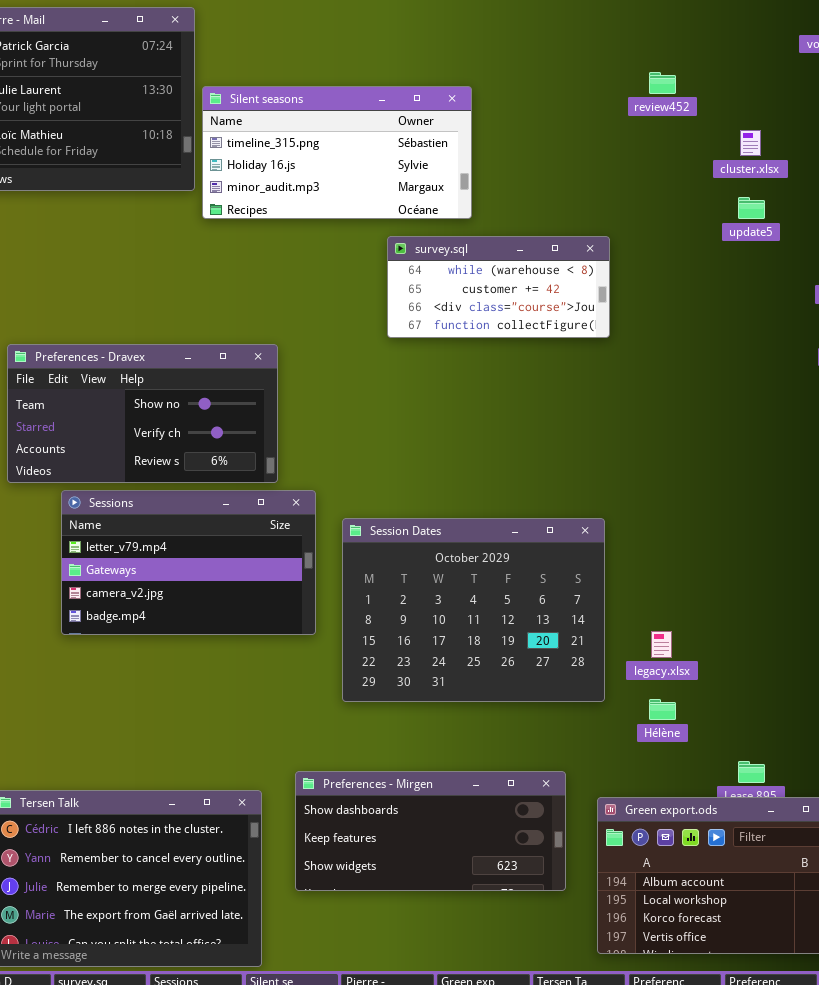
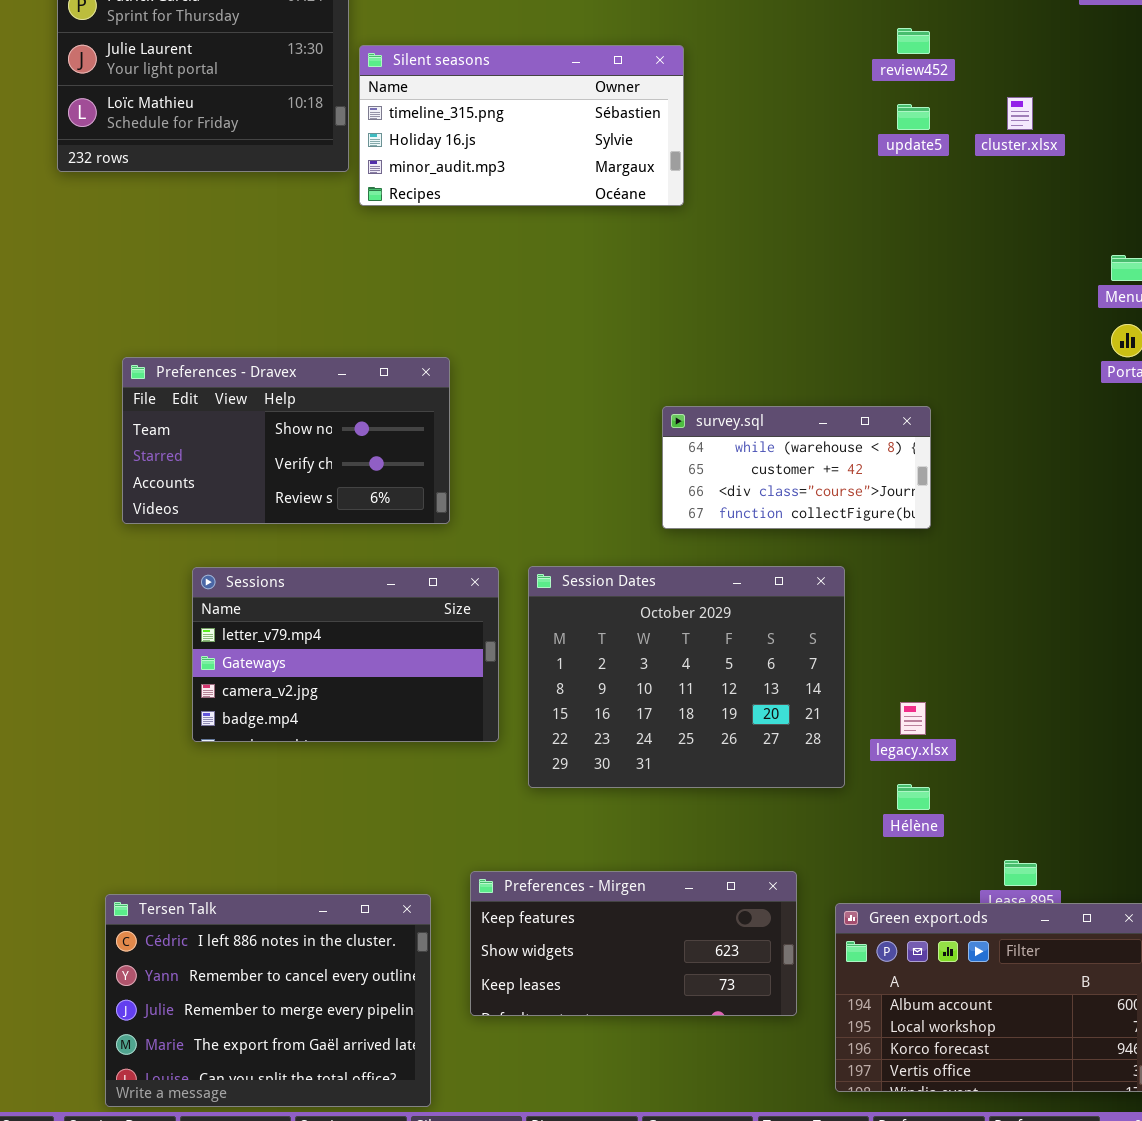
update5: [738,197,765,219] -> [897,104,930,130], moved
survey.sql: [387,236,610,338] -> [662,406,931,529], moved
Sessions: [61,490,316,635] -> [192,567,499,742], moved
Preferences - Mirgen: [295,771,566,891] -> [470,871,797,1016], scrolled down 1 row

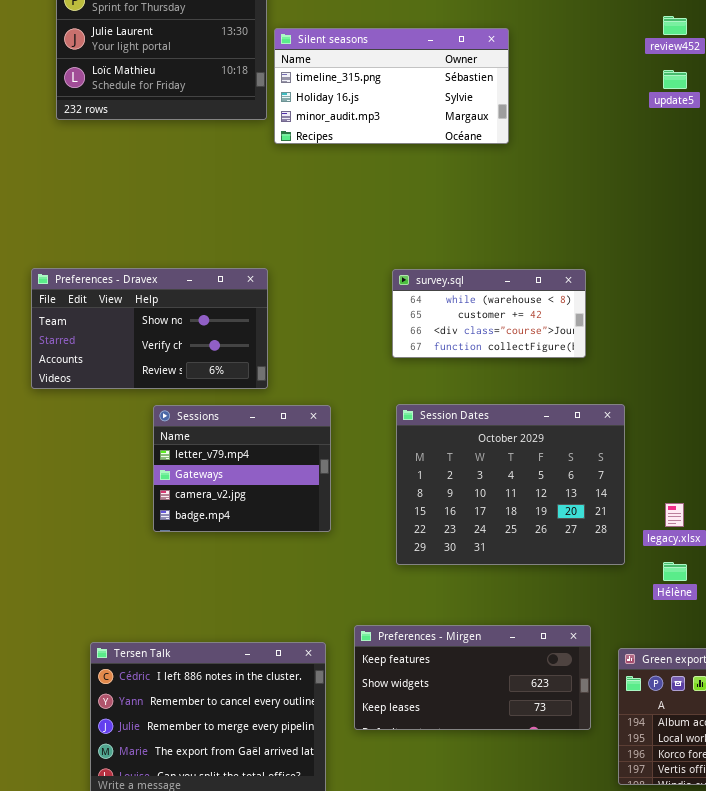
Preferences - Dravex: [122,357,450,524] -> [31,268,268,389], moved
survey.sql: [662,406,931,529] -> [392,269,586,358], moved
Sessions: [192,567,499,742] -> [153,405,331,532], resized

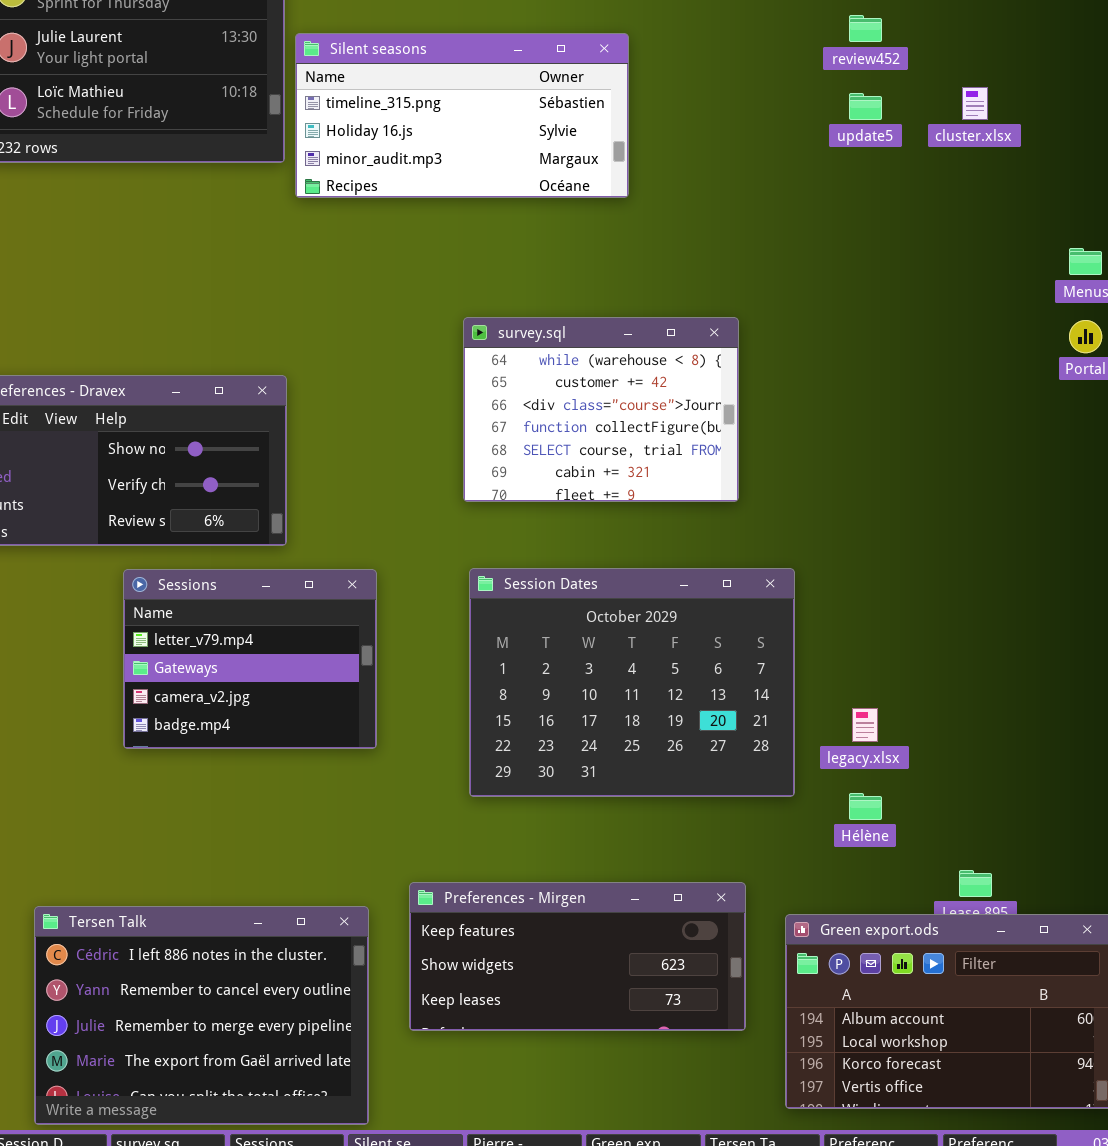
survey.sql: [392,269,586,358] -> [463,317,739,502], resized

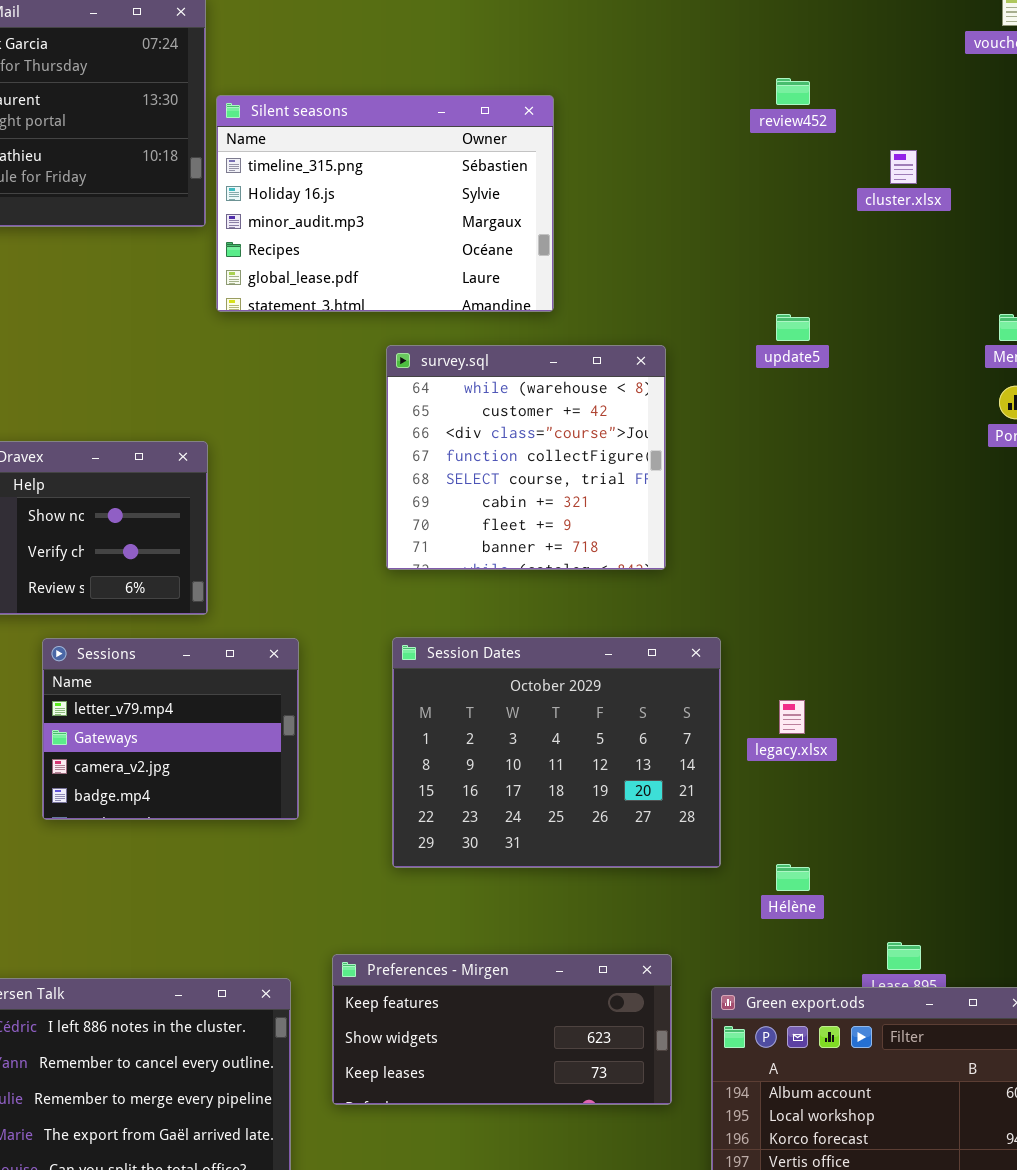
Silent seasons: [295,33,629,198] -> [216,95,554,312], resized
update5: [849,93,882,120] -> [776,314,810,341], moved
survey.sql: [463,317,739,502] -> [386,345,666,570], resized
legacy.xlsx: [852,708,878,742] -> [779,700,805,734], moved

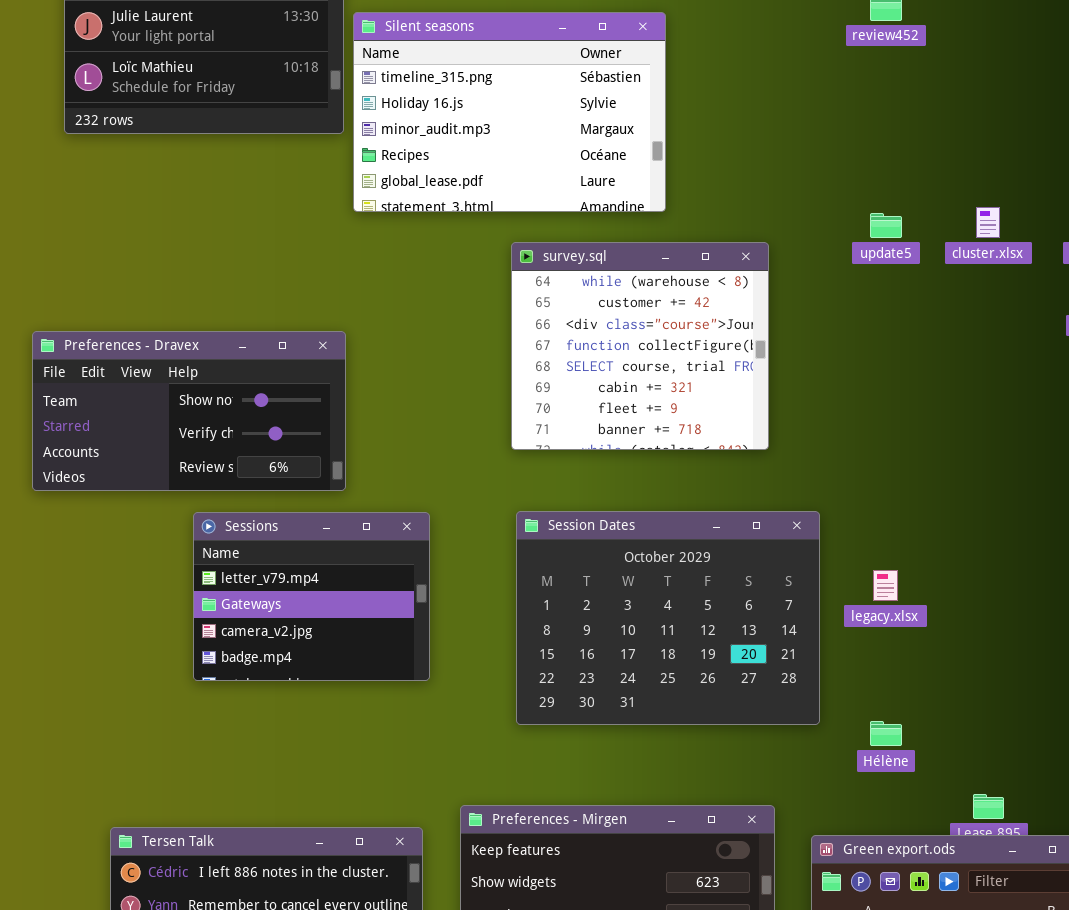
cluster.xlsx: [890,150,917,184] -> [976,207,1000,238], moved

